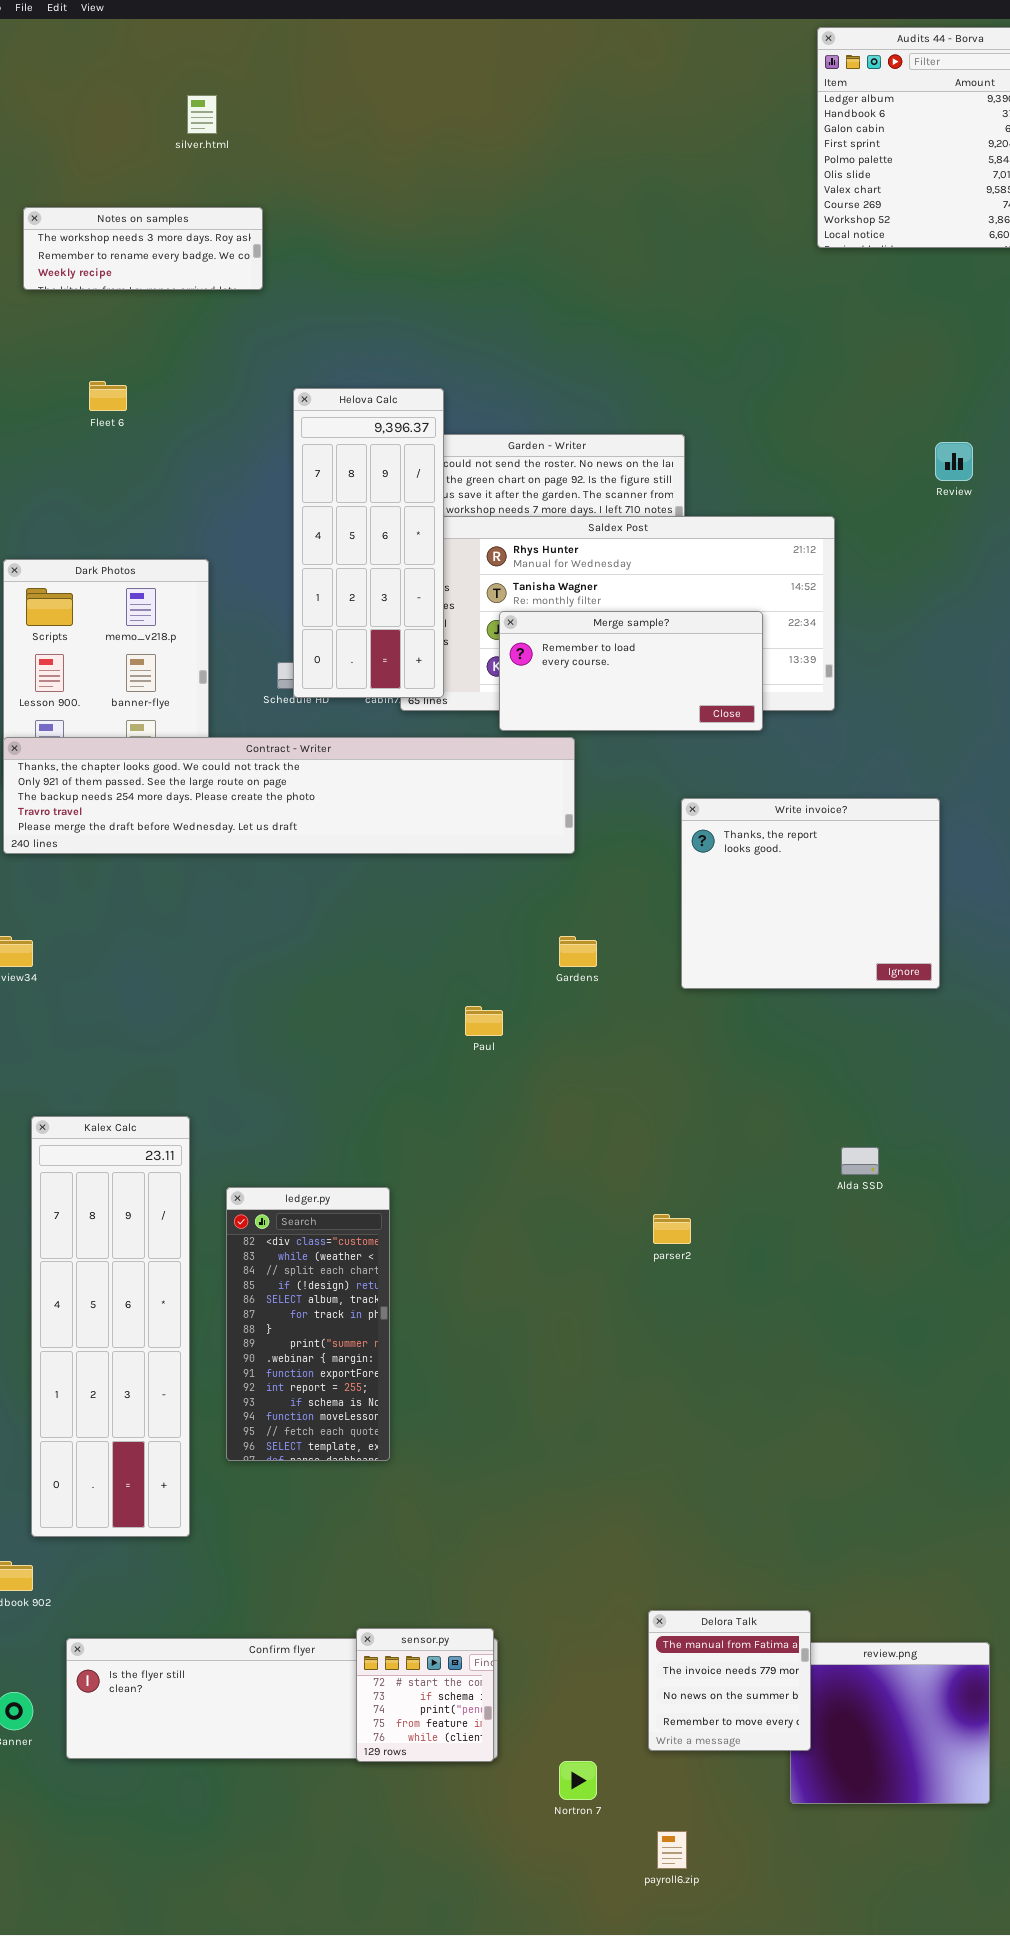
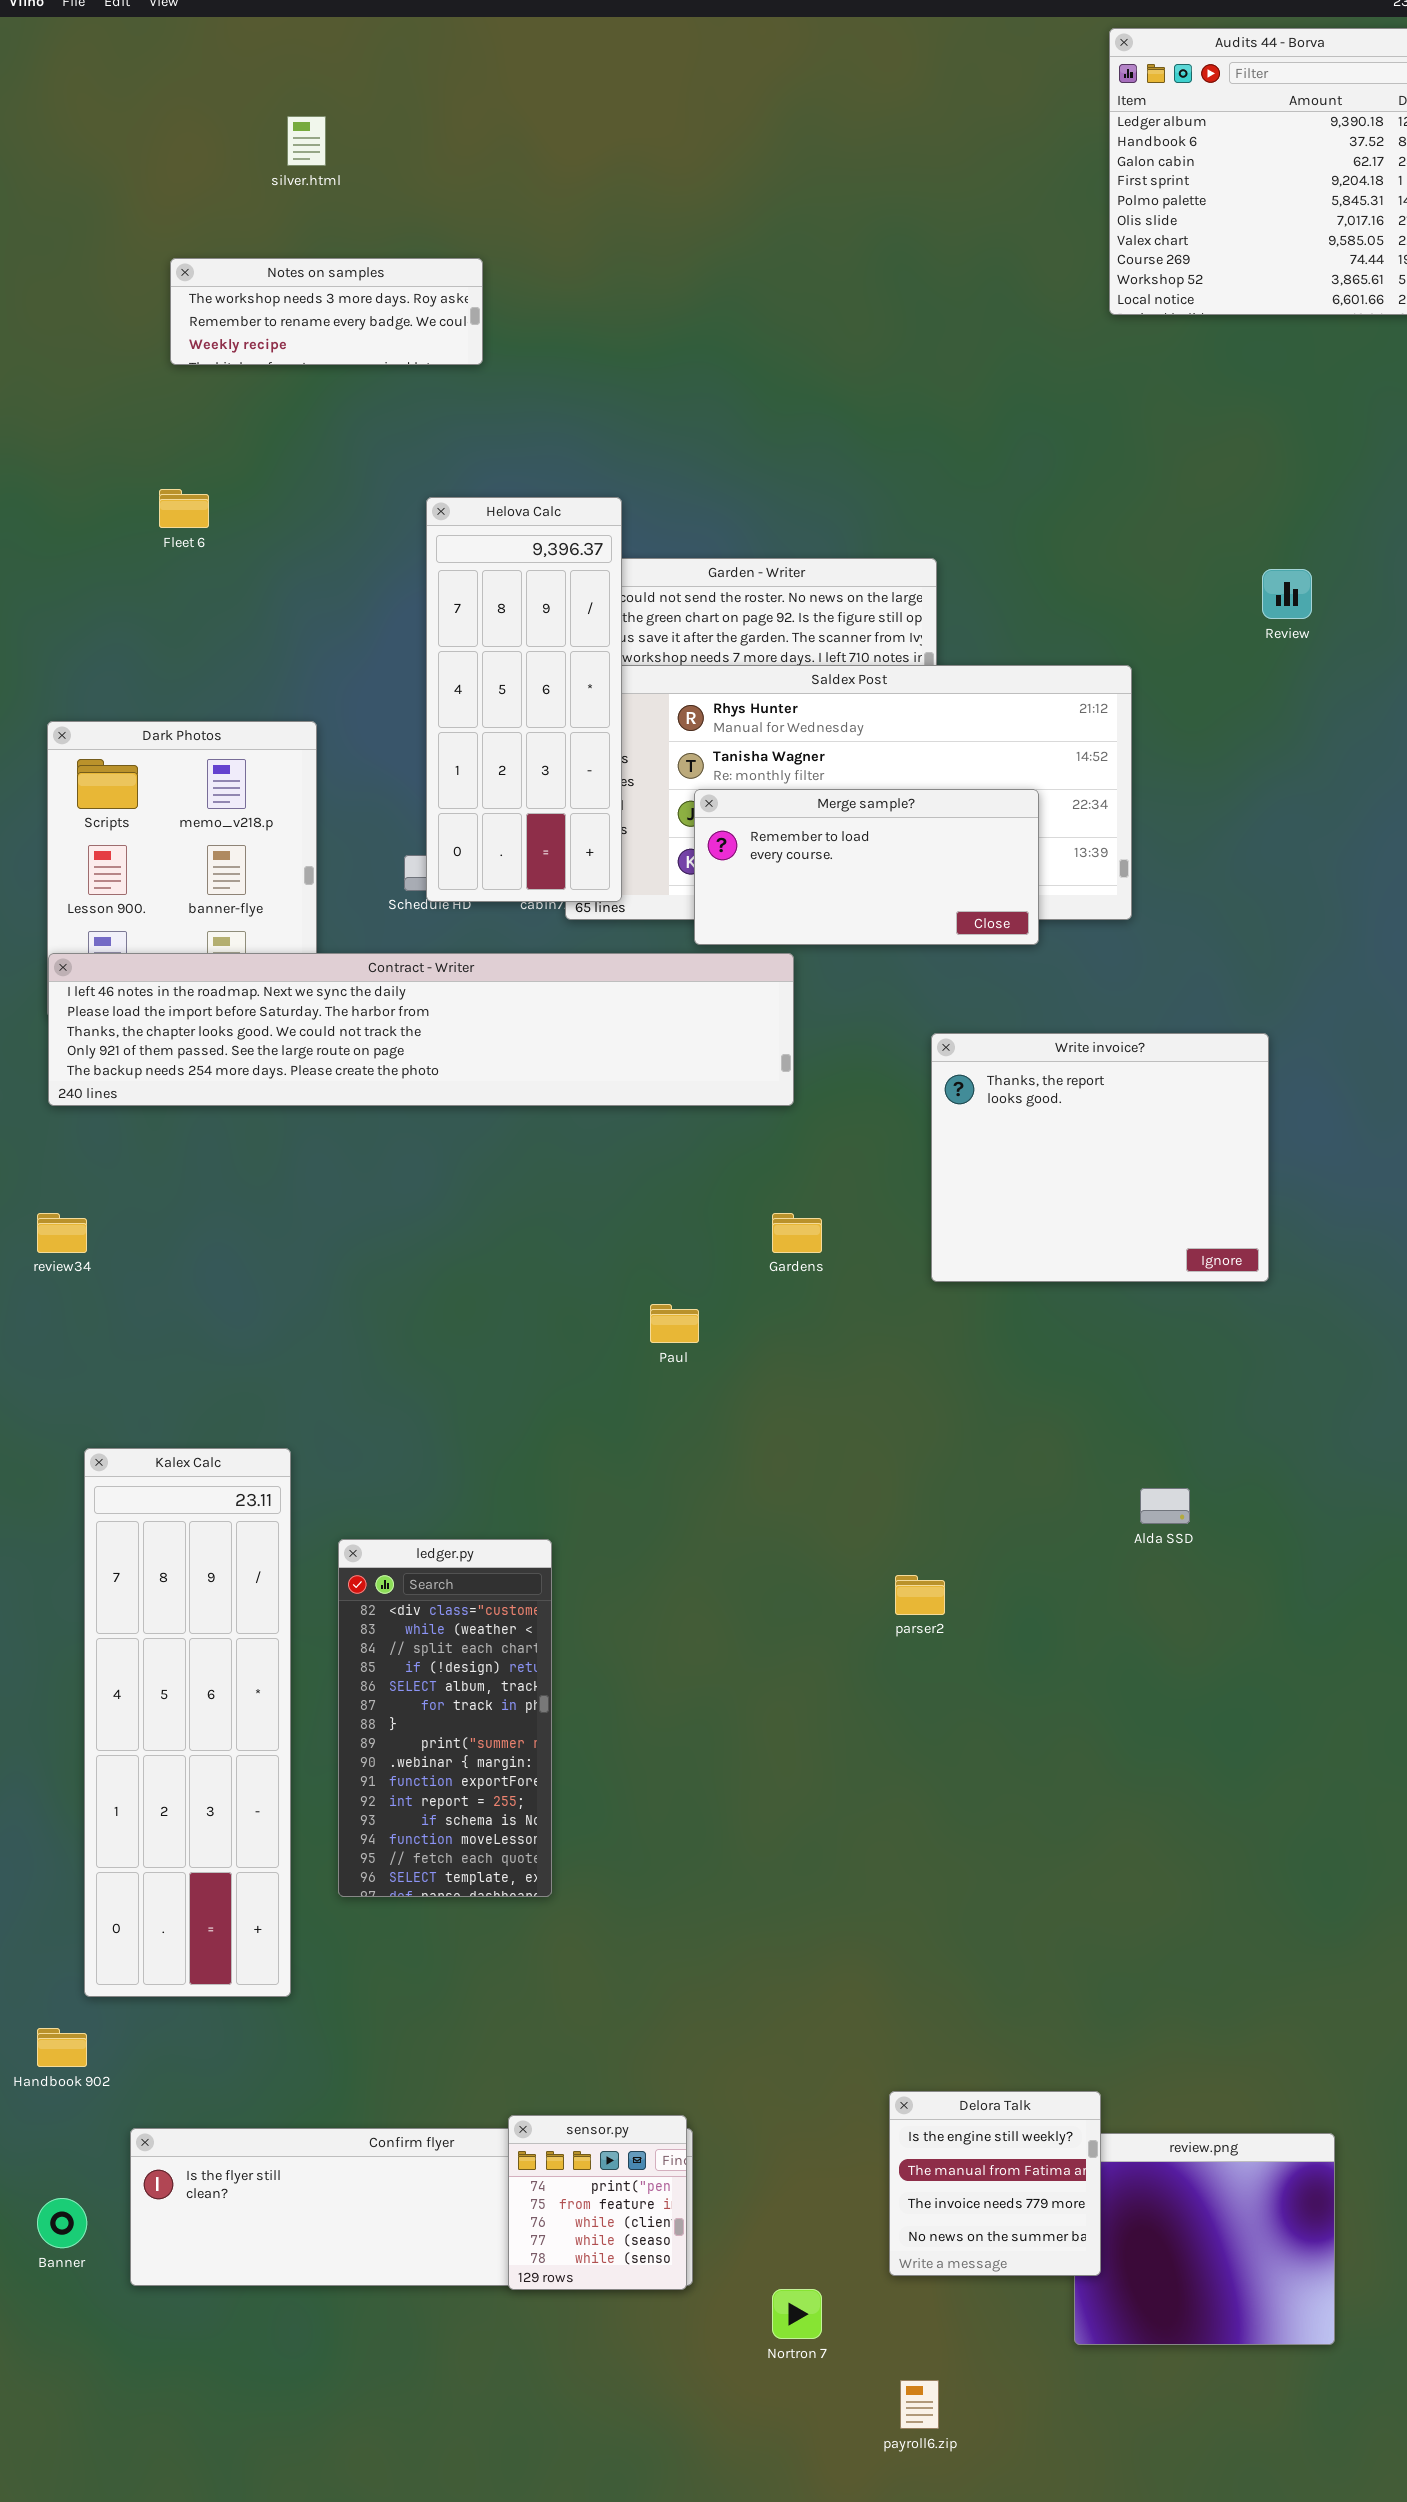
Notes on samples: [23,207,263,290] -> [170,258,483,365], moved
Contract - Writer: [3,737,575,854] -> [48,953,794,1106], scrolled up 2 rows
Delora Talk: [648,1610,811,1751] -> [889,2091,1101,2276], scrolled up 1 row
sensor.py: [356,1628,494,1762] -> [508,2115,687,2290], scrolled down 2 rows

